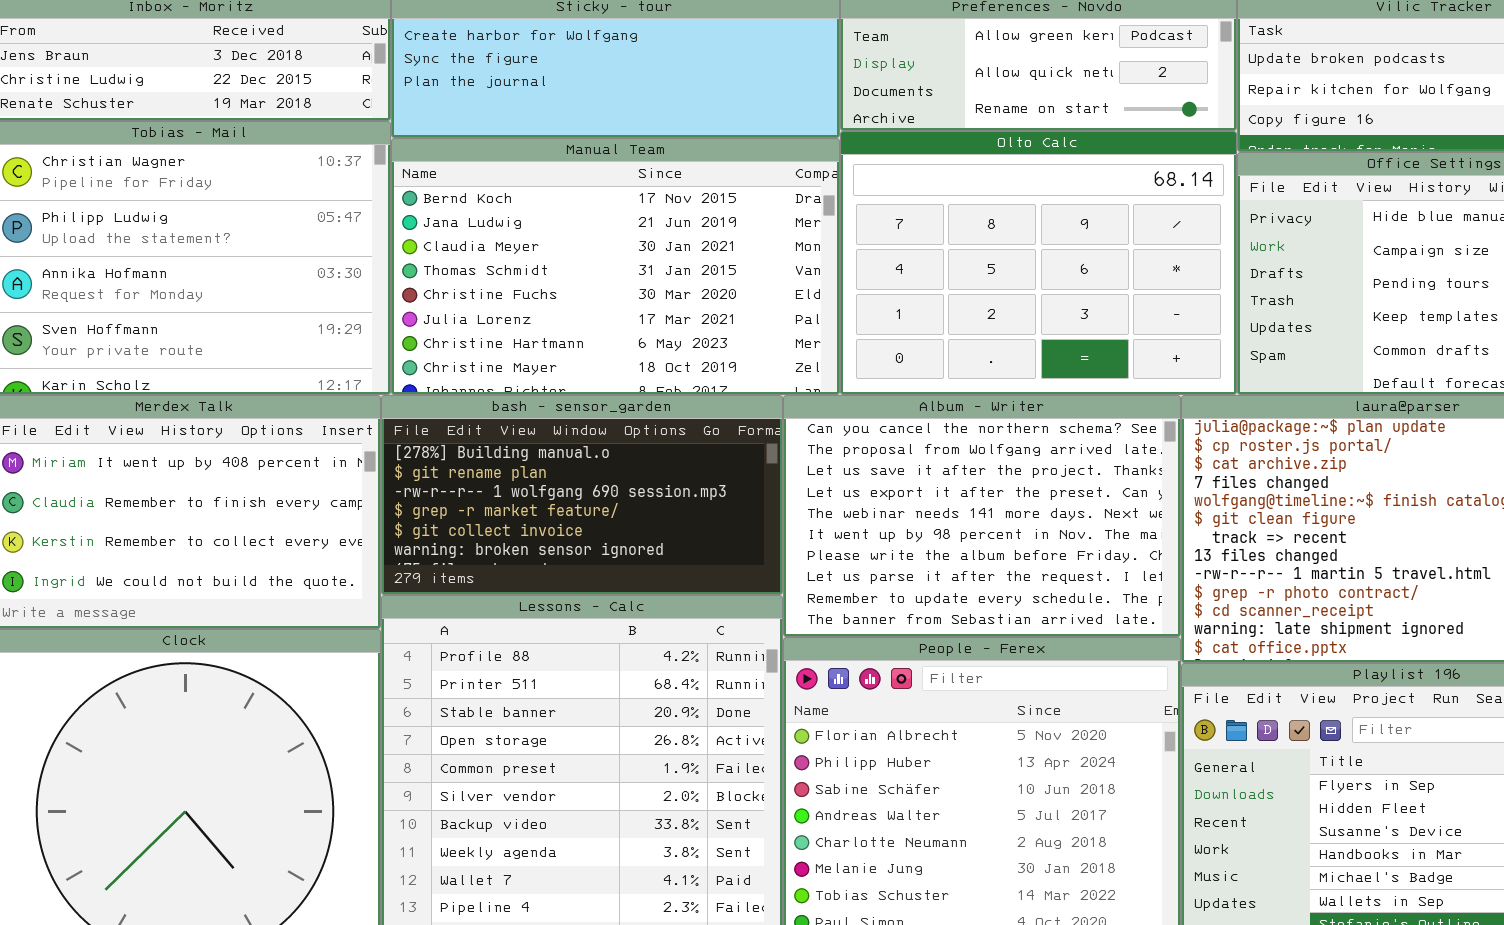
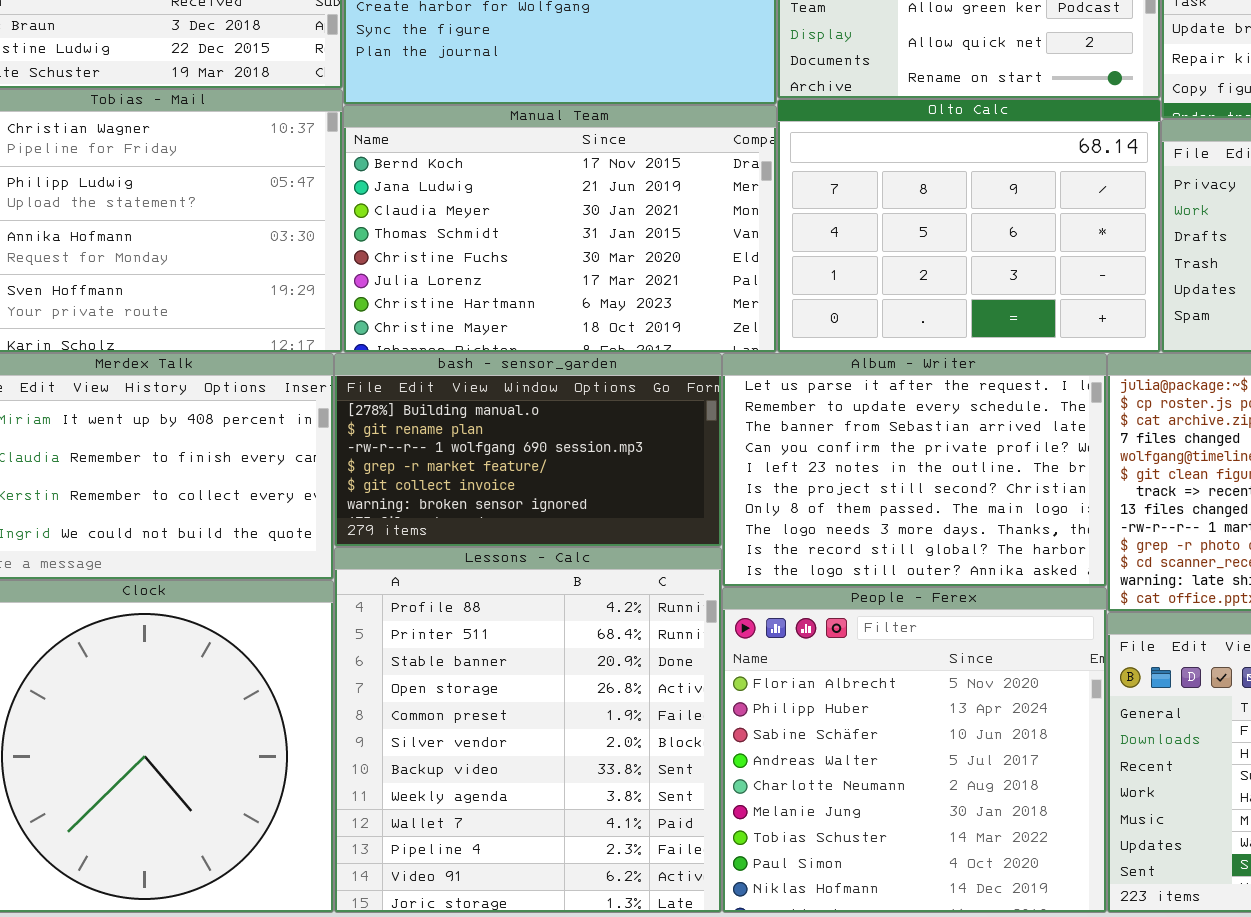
Album - Writer: [783,395,1181,637] -> [722,353,1107,587], scrolled down 7 rows

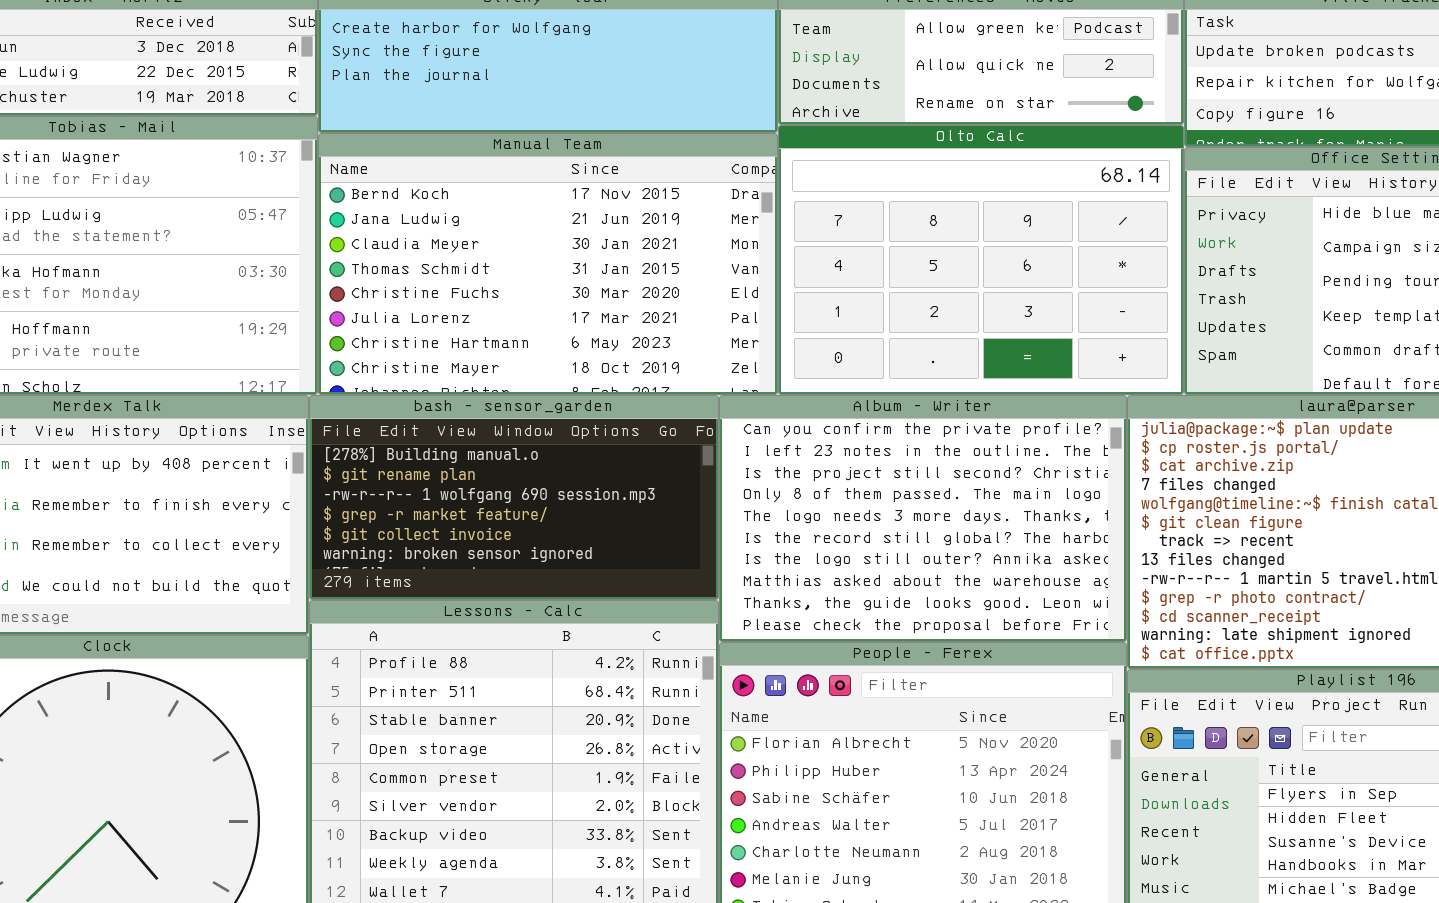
Album - Writer: [722,353,1107,587] -> [719,395,1127,642], scrolled down 3 rows

